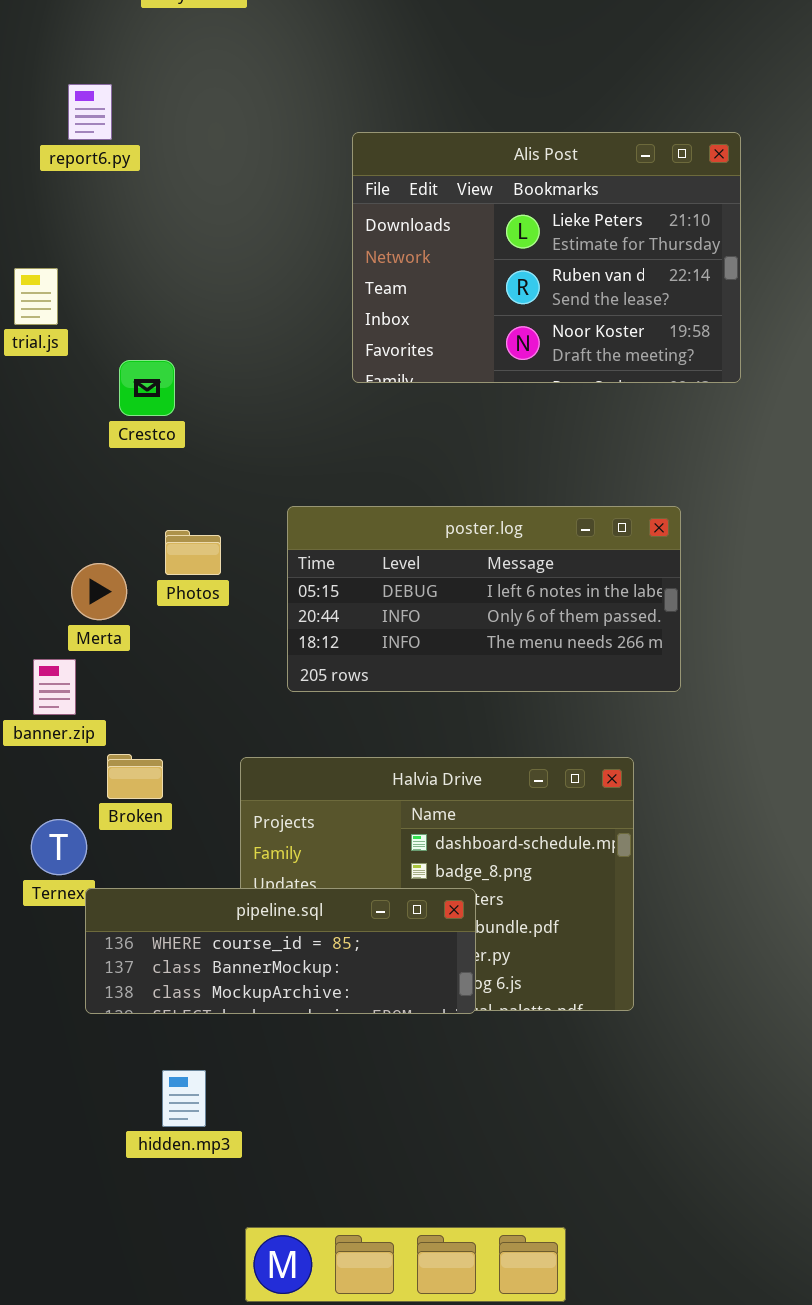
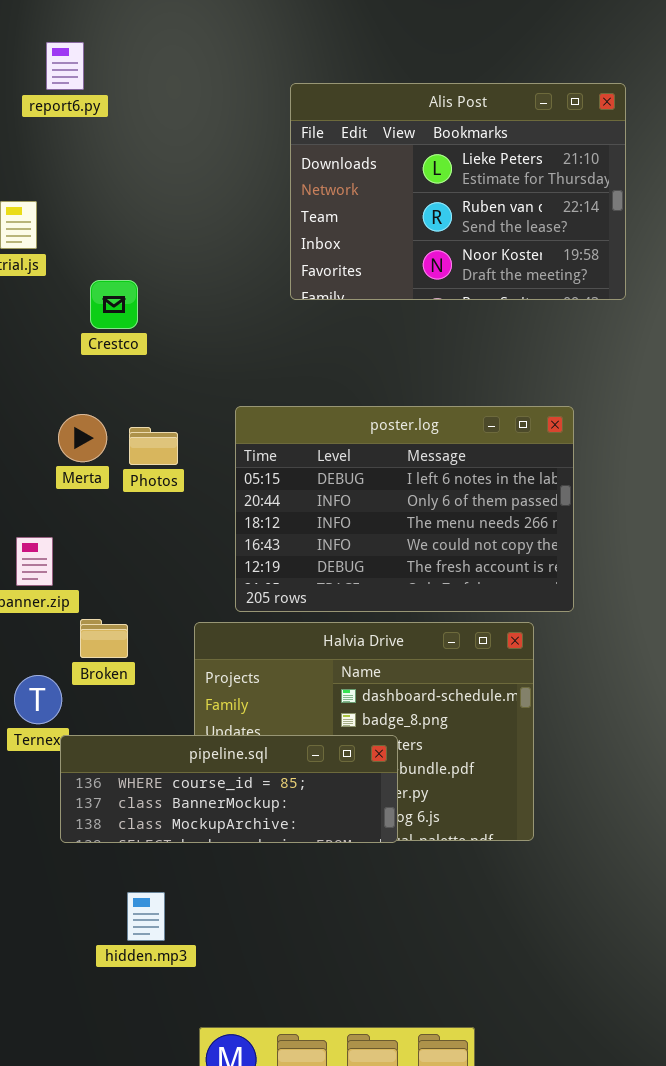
poster.log: [287,506,681,692] -> [235,406,574,612], resized
Merta: [71,563,127,620] -> [58,414,107,462], moved

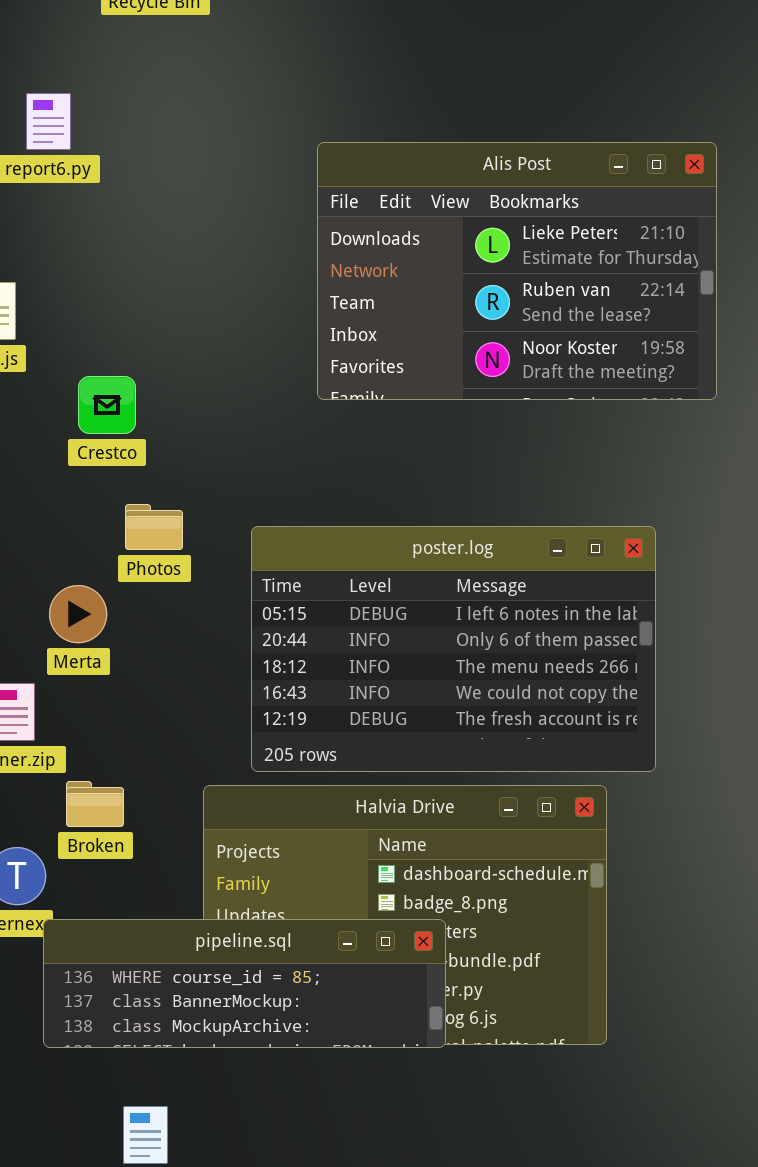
Merta: [58,414,107,462] -> [49,585,107,643], moved
Photos: [129,427,178,465] -> [125,504,183,550], moved

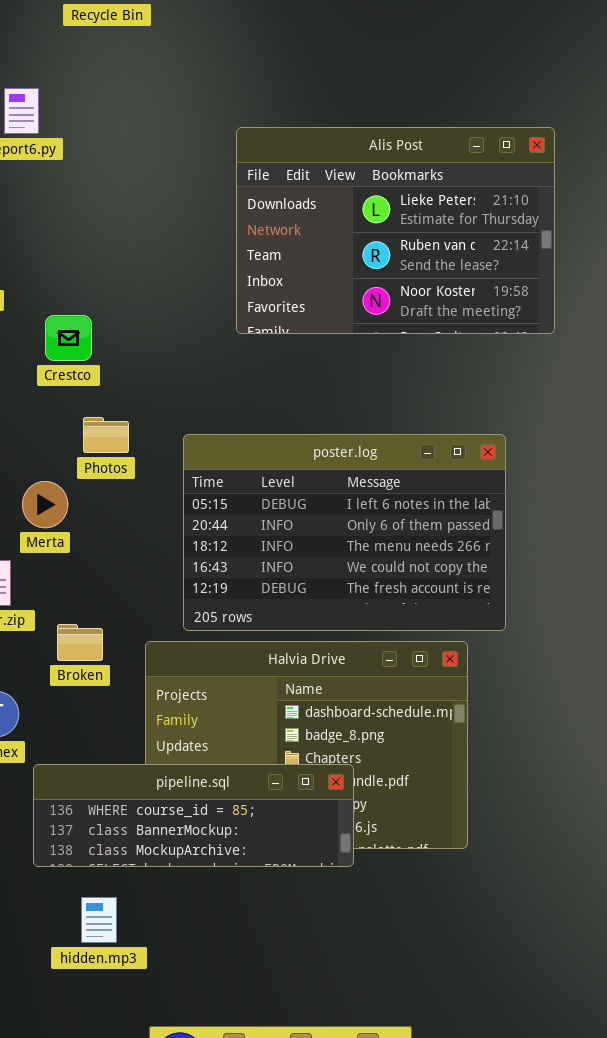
Broken: [66,781,124,827] -> [57,624,103,661], moved
pipeline.sql: [43,919,446,1048] -> [33,764,354,867], moved

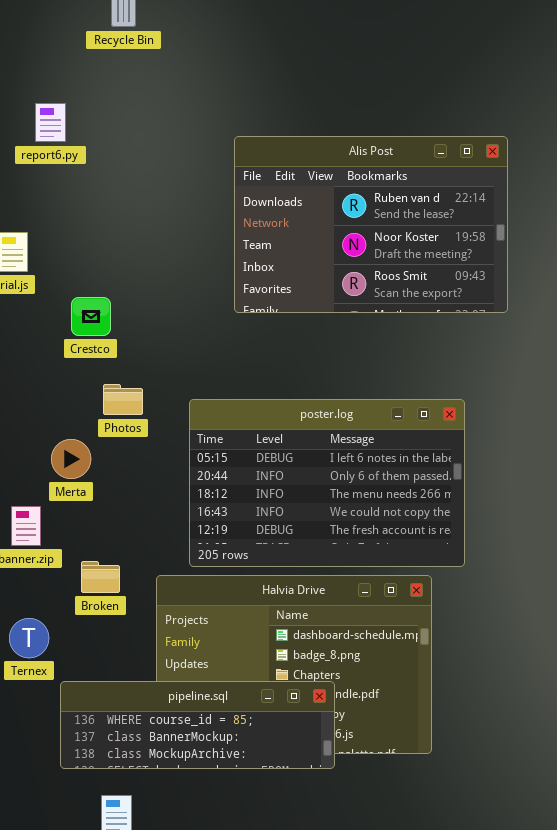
Alis Post: [236,127,555,334] -> [234,136,508,313], scrolled down 1 row

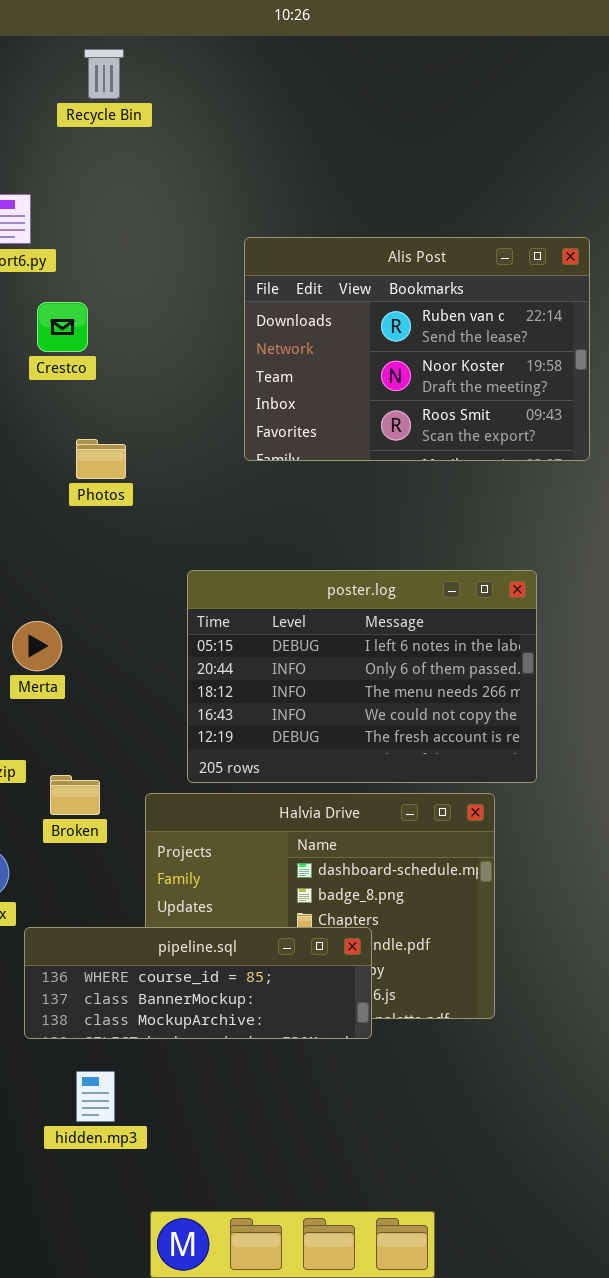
Crestco: [71,297,111,336] -> [37,302,88,352], moved
Photos: [103,384,143,415] -> [76,439,126,479], moved

